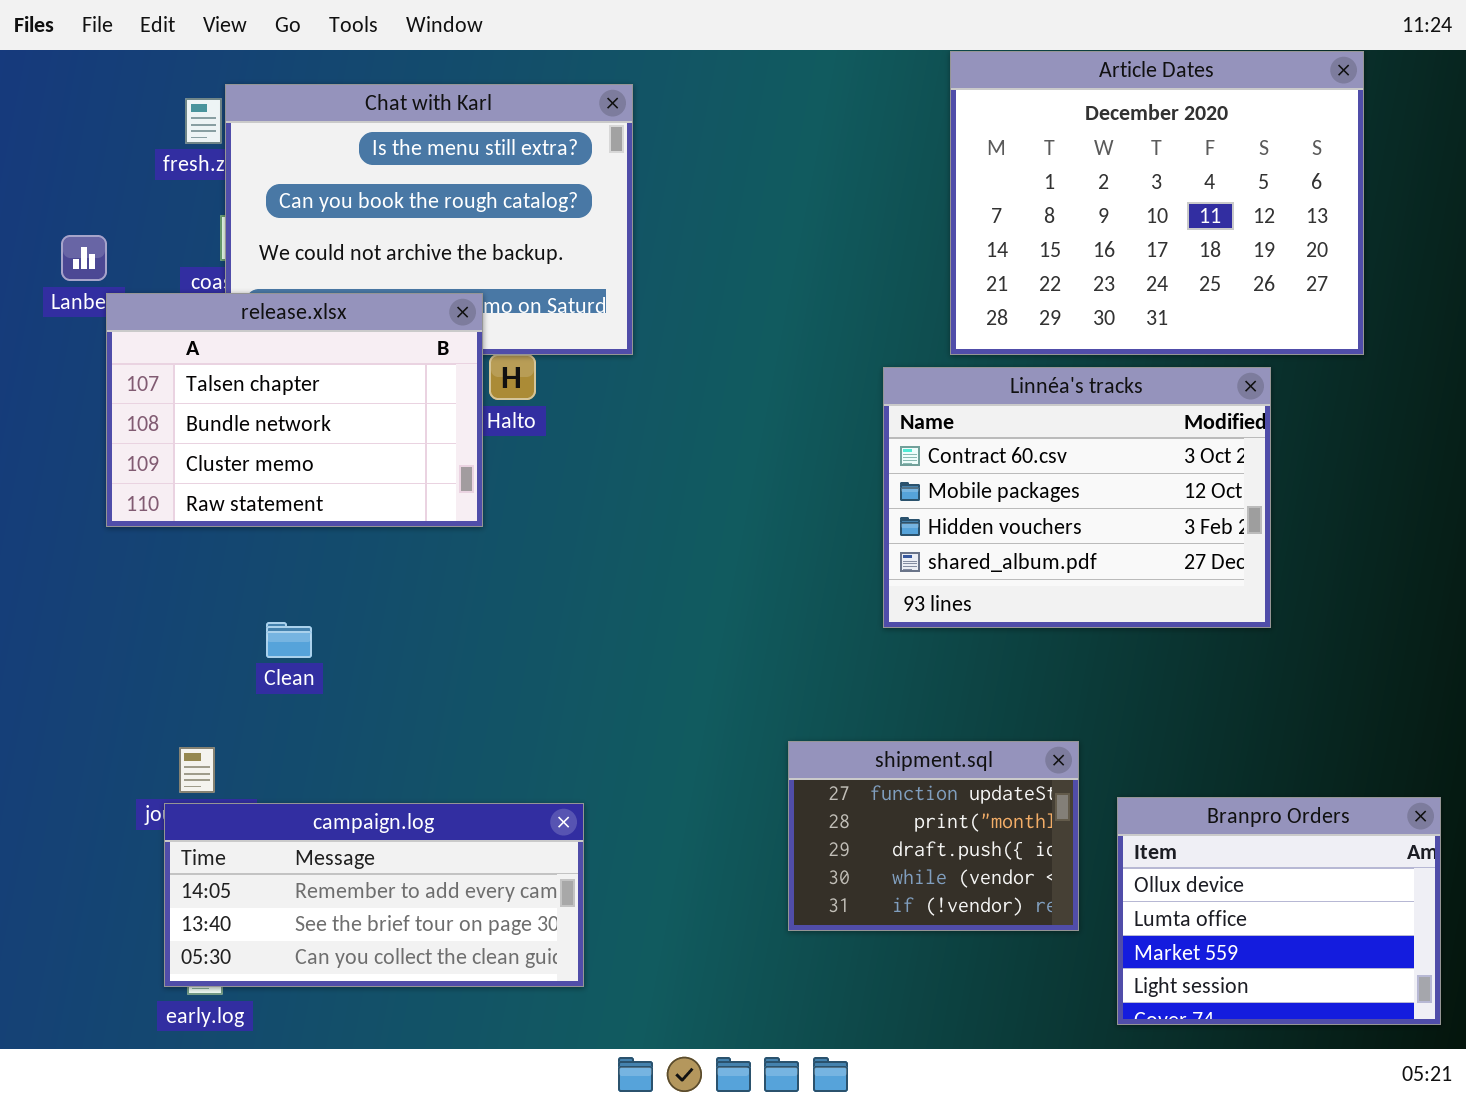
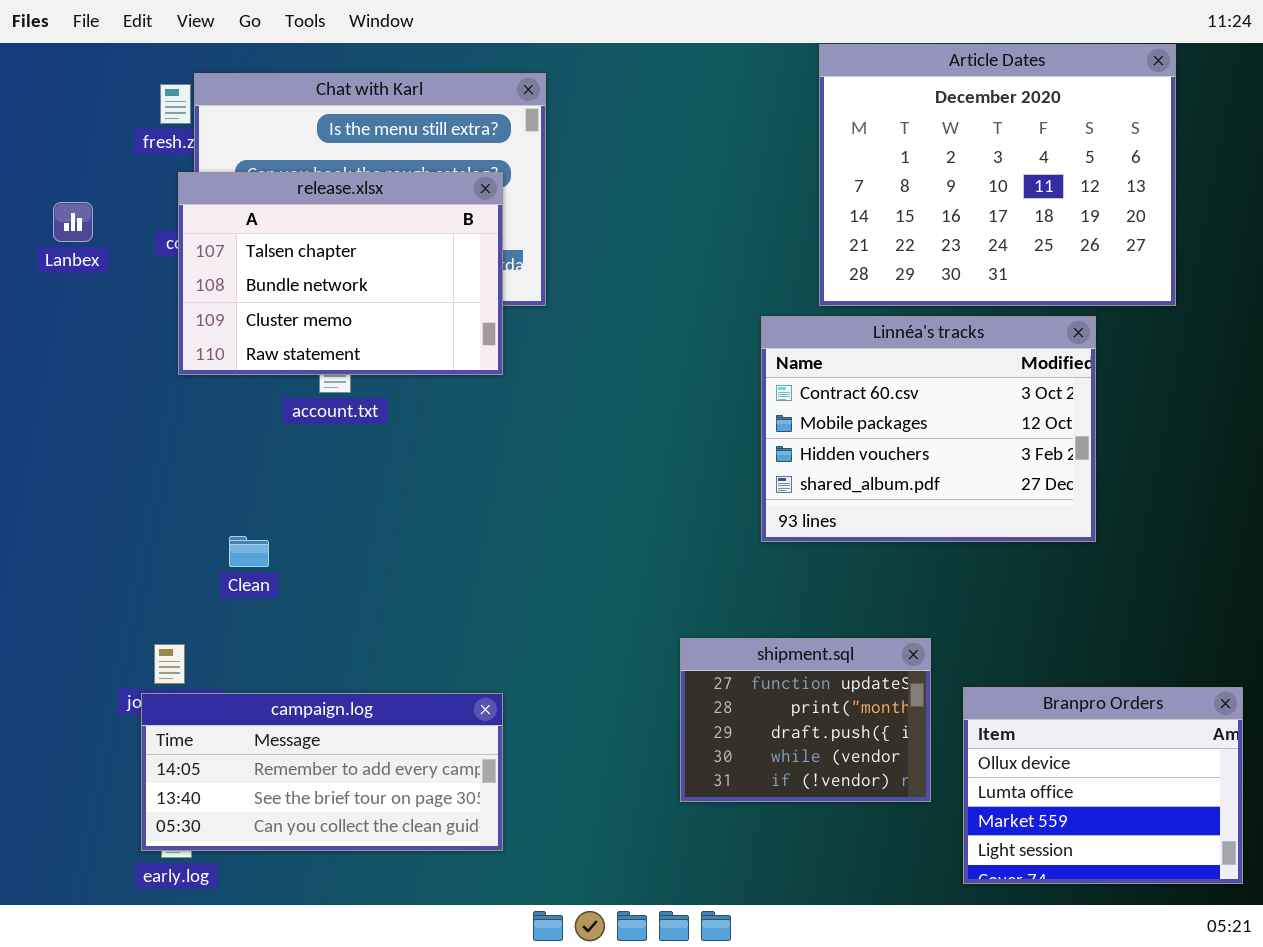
release.xlsx: [106,293,483,527] -> [178,172,503,375], moved

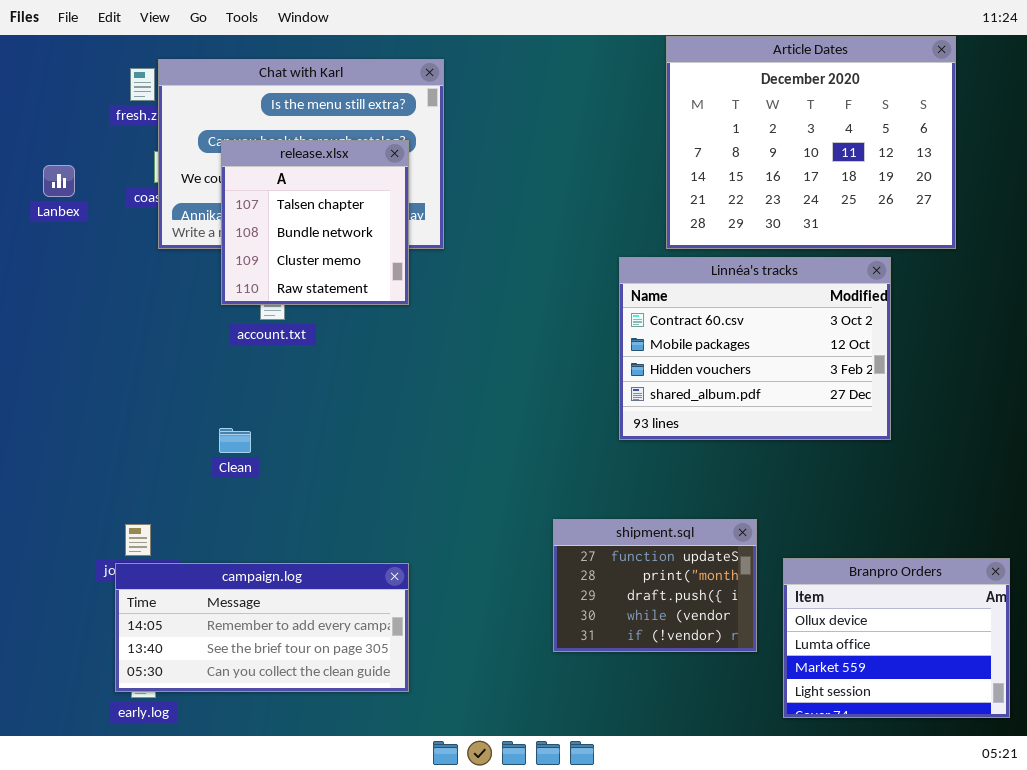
release.xlsx: [178,172,503,375] -> [221,140,409,305], resized
Clean: [229,536,269,567] -> [219,428,251,453], moved

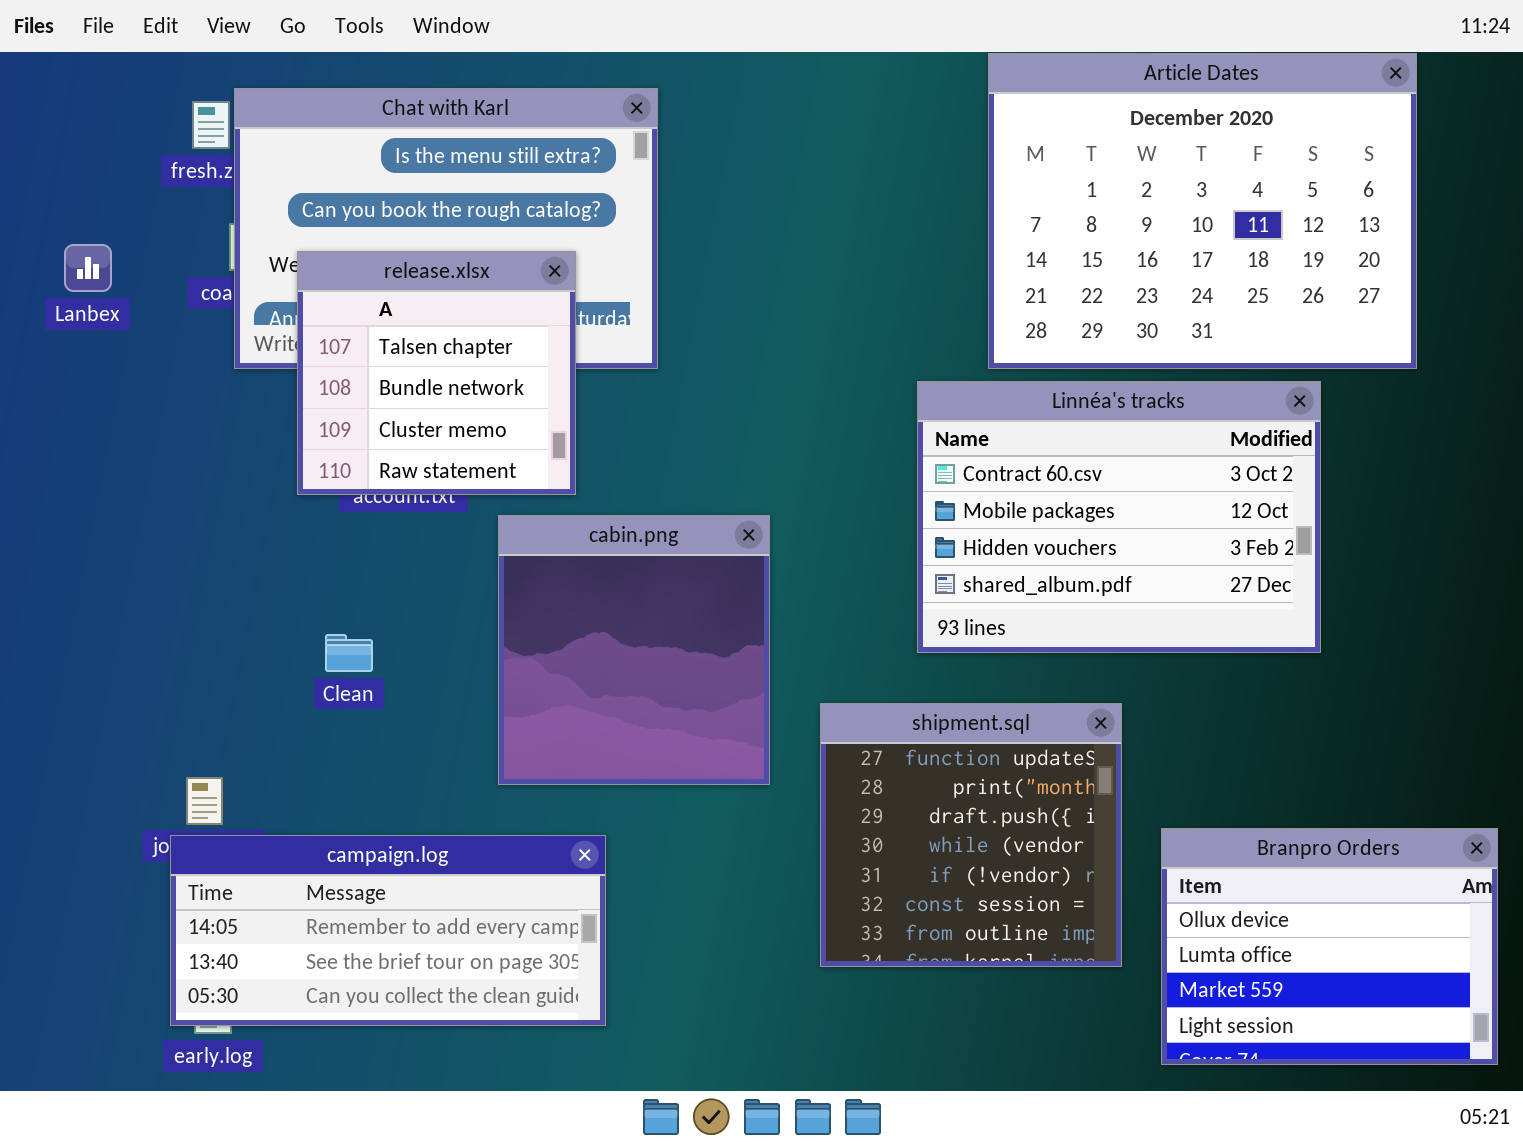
release.xlsx: [221,140,409,305] -> [297,251,576,495], moved
cabin.png: none -> [498,515,770,785], opened
shipment.sql: [553,519,757,652] -> [820,703,1122,967], resized

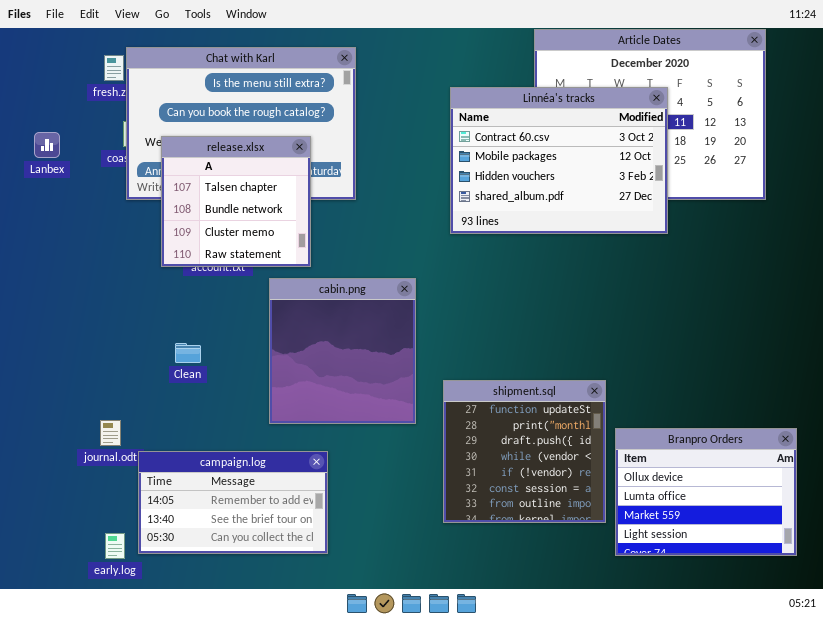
Linnéa's tracks: [917,381,1321,653] -> [450,87,668,234], moved
Branpro Orders: [1161,828,1498,1065] -> [615,428,797,556], moved
campaign.log: [170,835,606,1026] -> [138,451,328,554], resized

